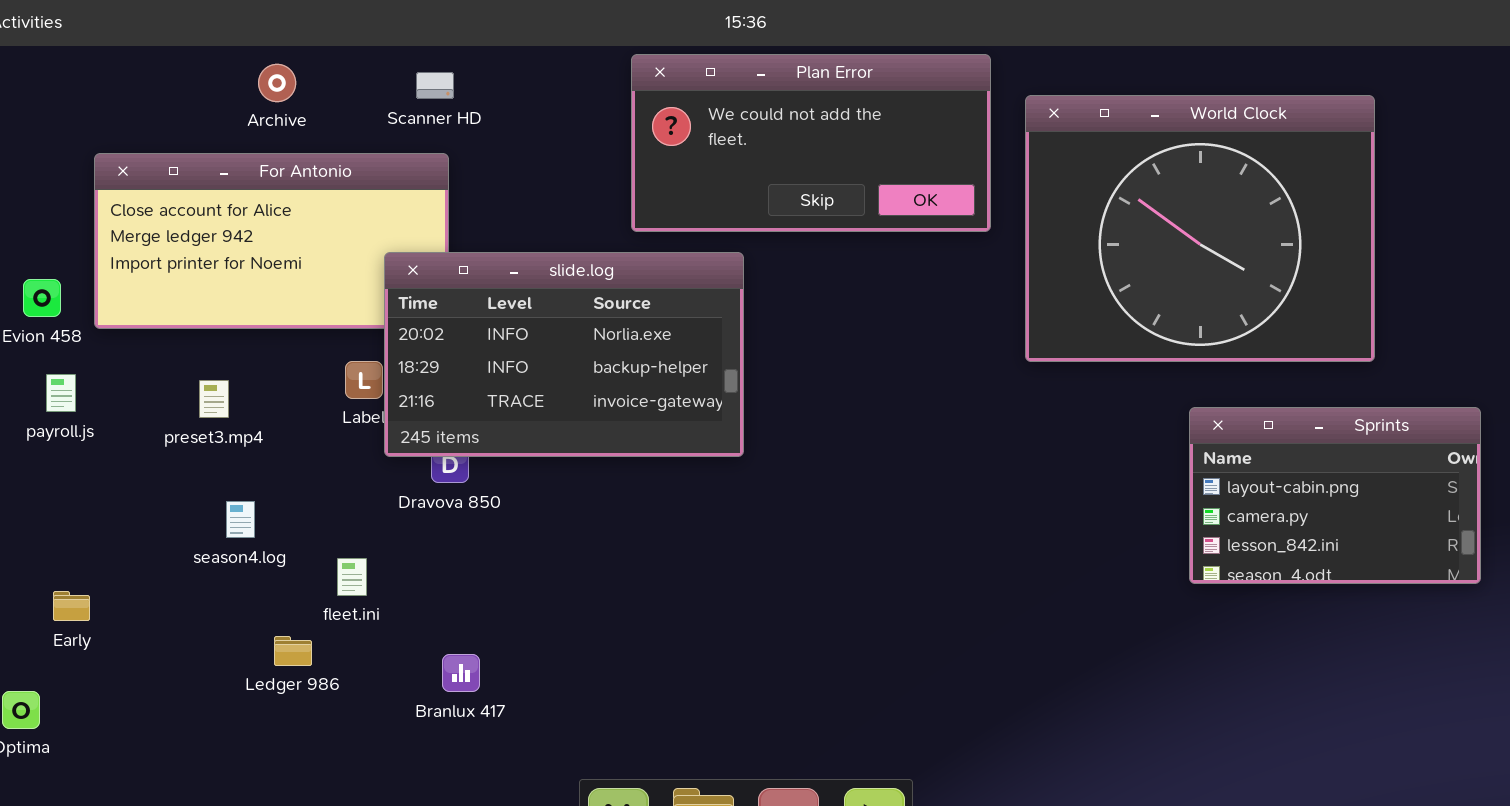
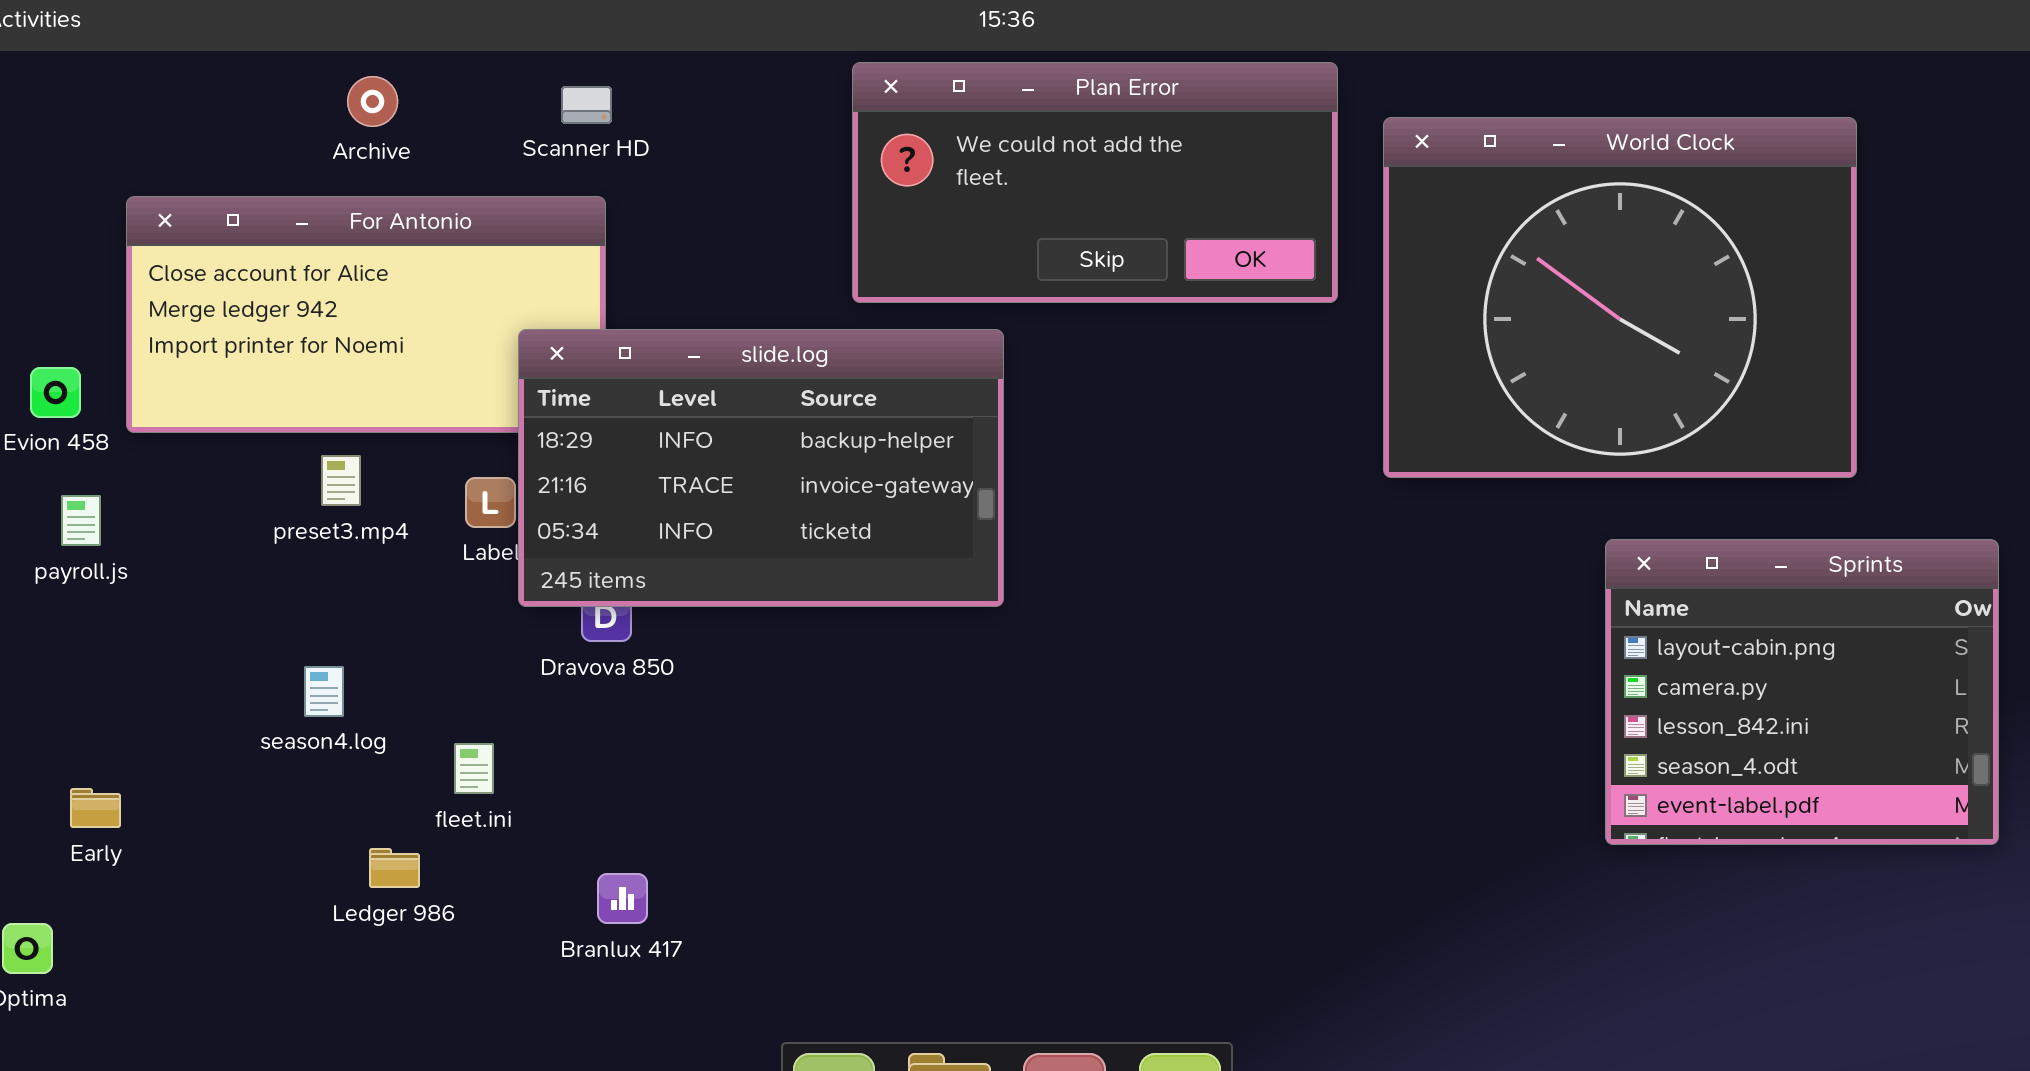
slide.log: [384,252,744,457] -> [518,329,1004,607], scrolled down 1 row
preset3.mp4: [199,380,229,418] -> [321,455,361,506], moved
Sprints: [1189,407,1481,584] -> [1605,539,1999,845], resized

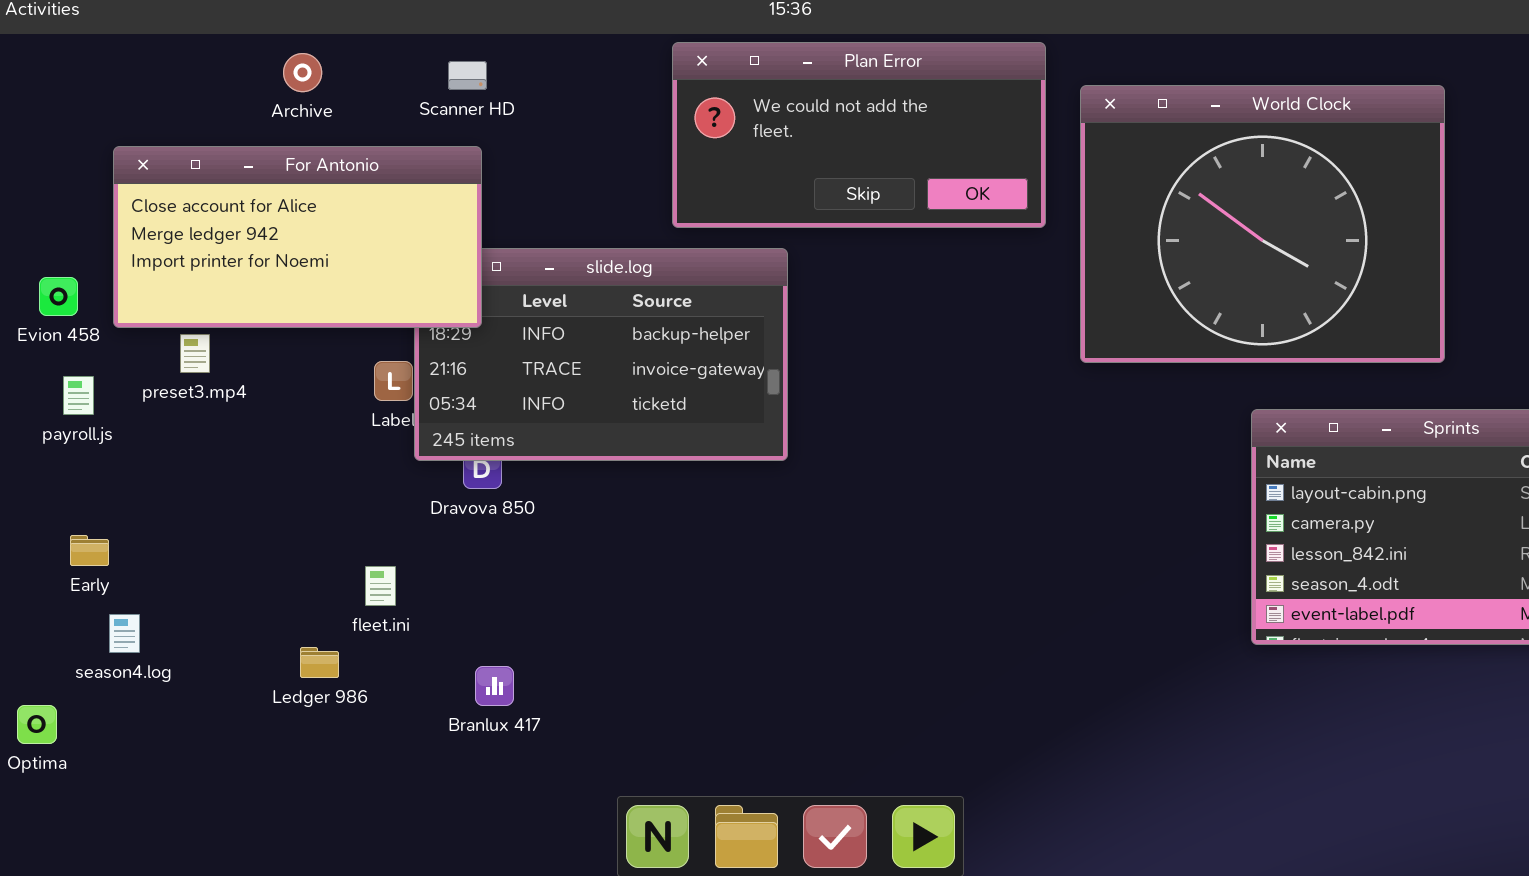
For Antonio: [126,196,606,433] -> [113,146,482,328], raised
preset3.mp4: [321,455,361,506] -> [180,334,210,373], moved
season4.log: [304,666,344,717] -> [109,614,140,653], moved
Early: [70,788,121,828] -> [70,535,109,566], moved

